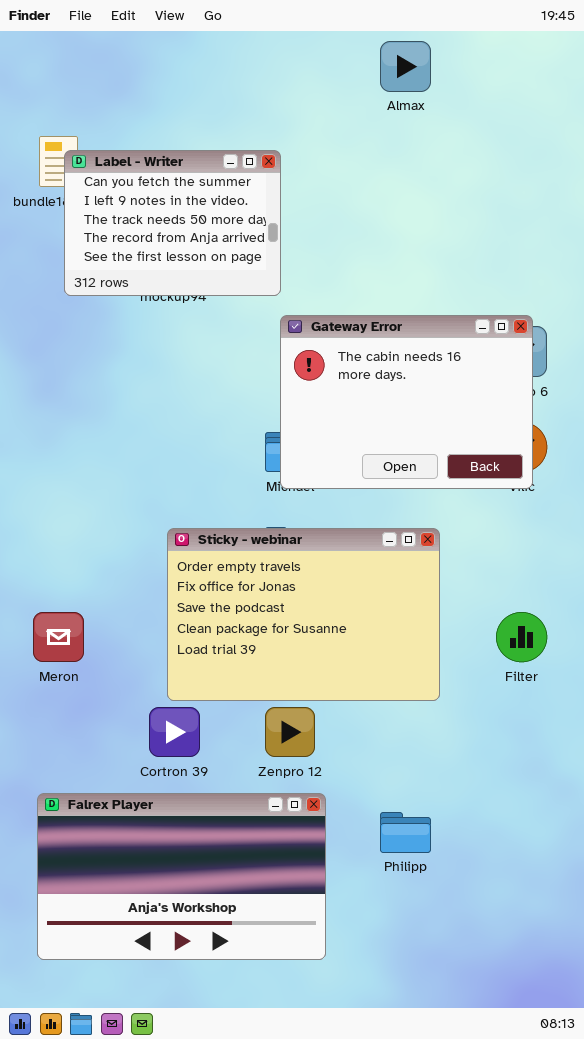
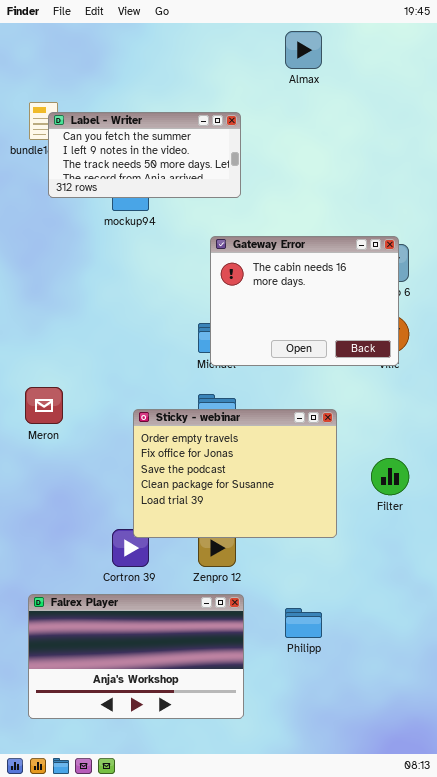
Label - Writer: [64,150,281,296] -> [48,112,241,198], resized
Sticky - webinar: [167,528,440,701] -> [133,409,337,538], moved
Meron: [33,612,84,662] -> [25,387,63,424], moved

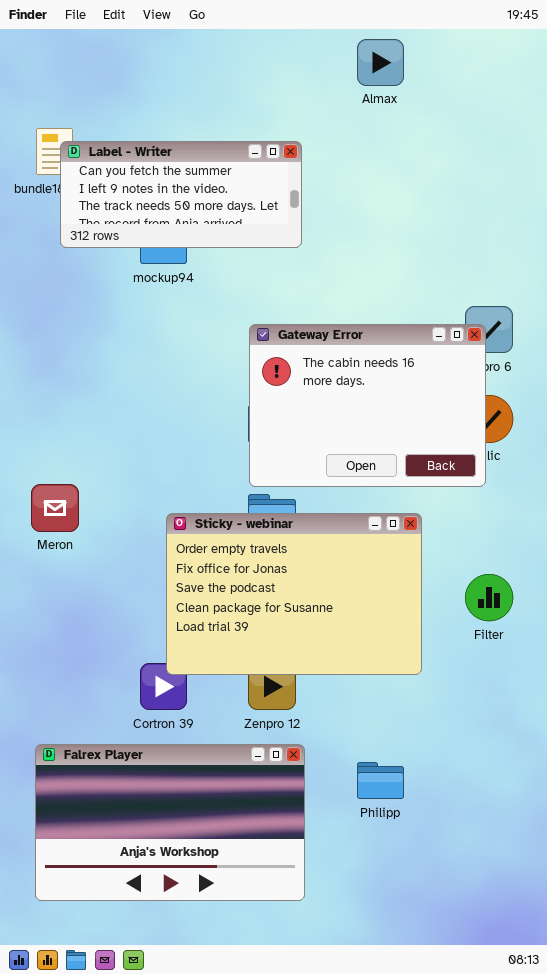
Gateway Error: [210,236,399,366] -> [249,324,486,487], moved

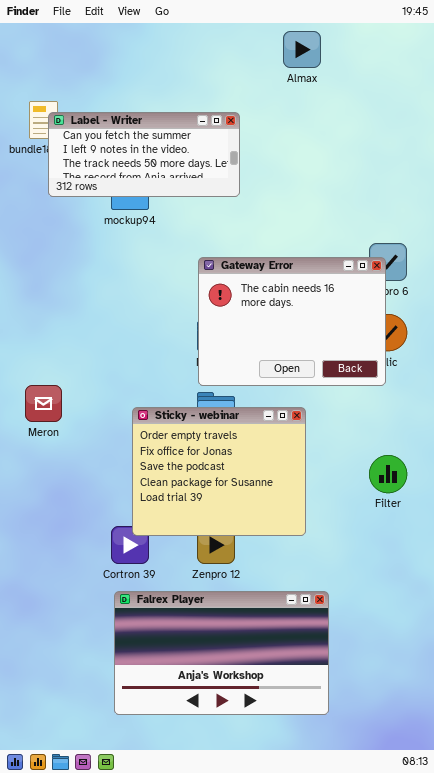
Sticky - webinar: [166,513,422,675] -> [132,407,306,536], resized
Falrex Player: [35,744,305,901] -> [114,591,329,715], moved

